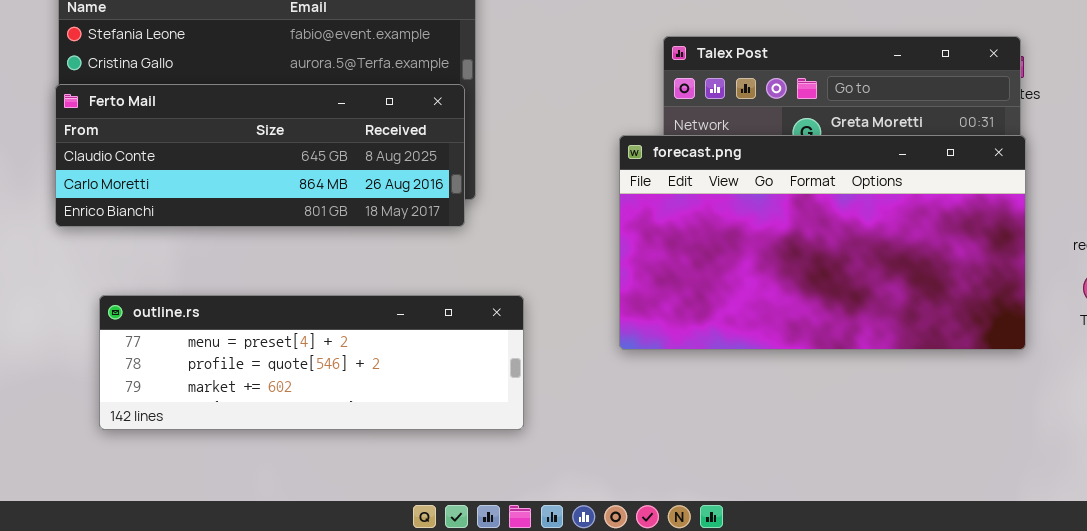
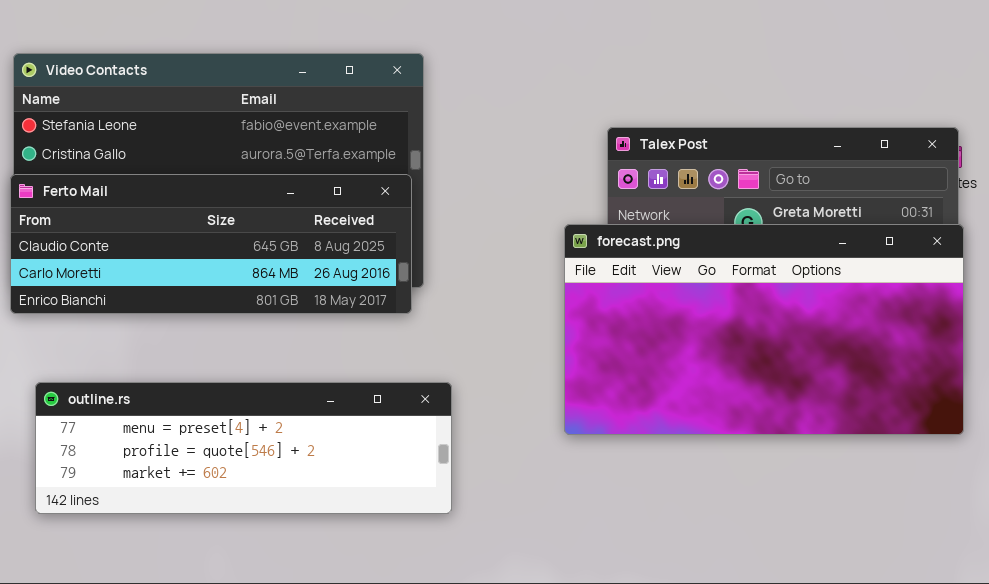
outline.rs: [99,295,524,430] -> [35,382,452,514], moved

